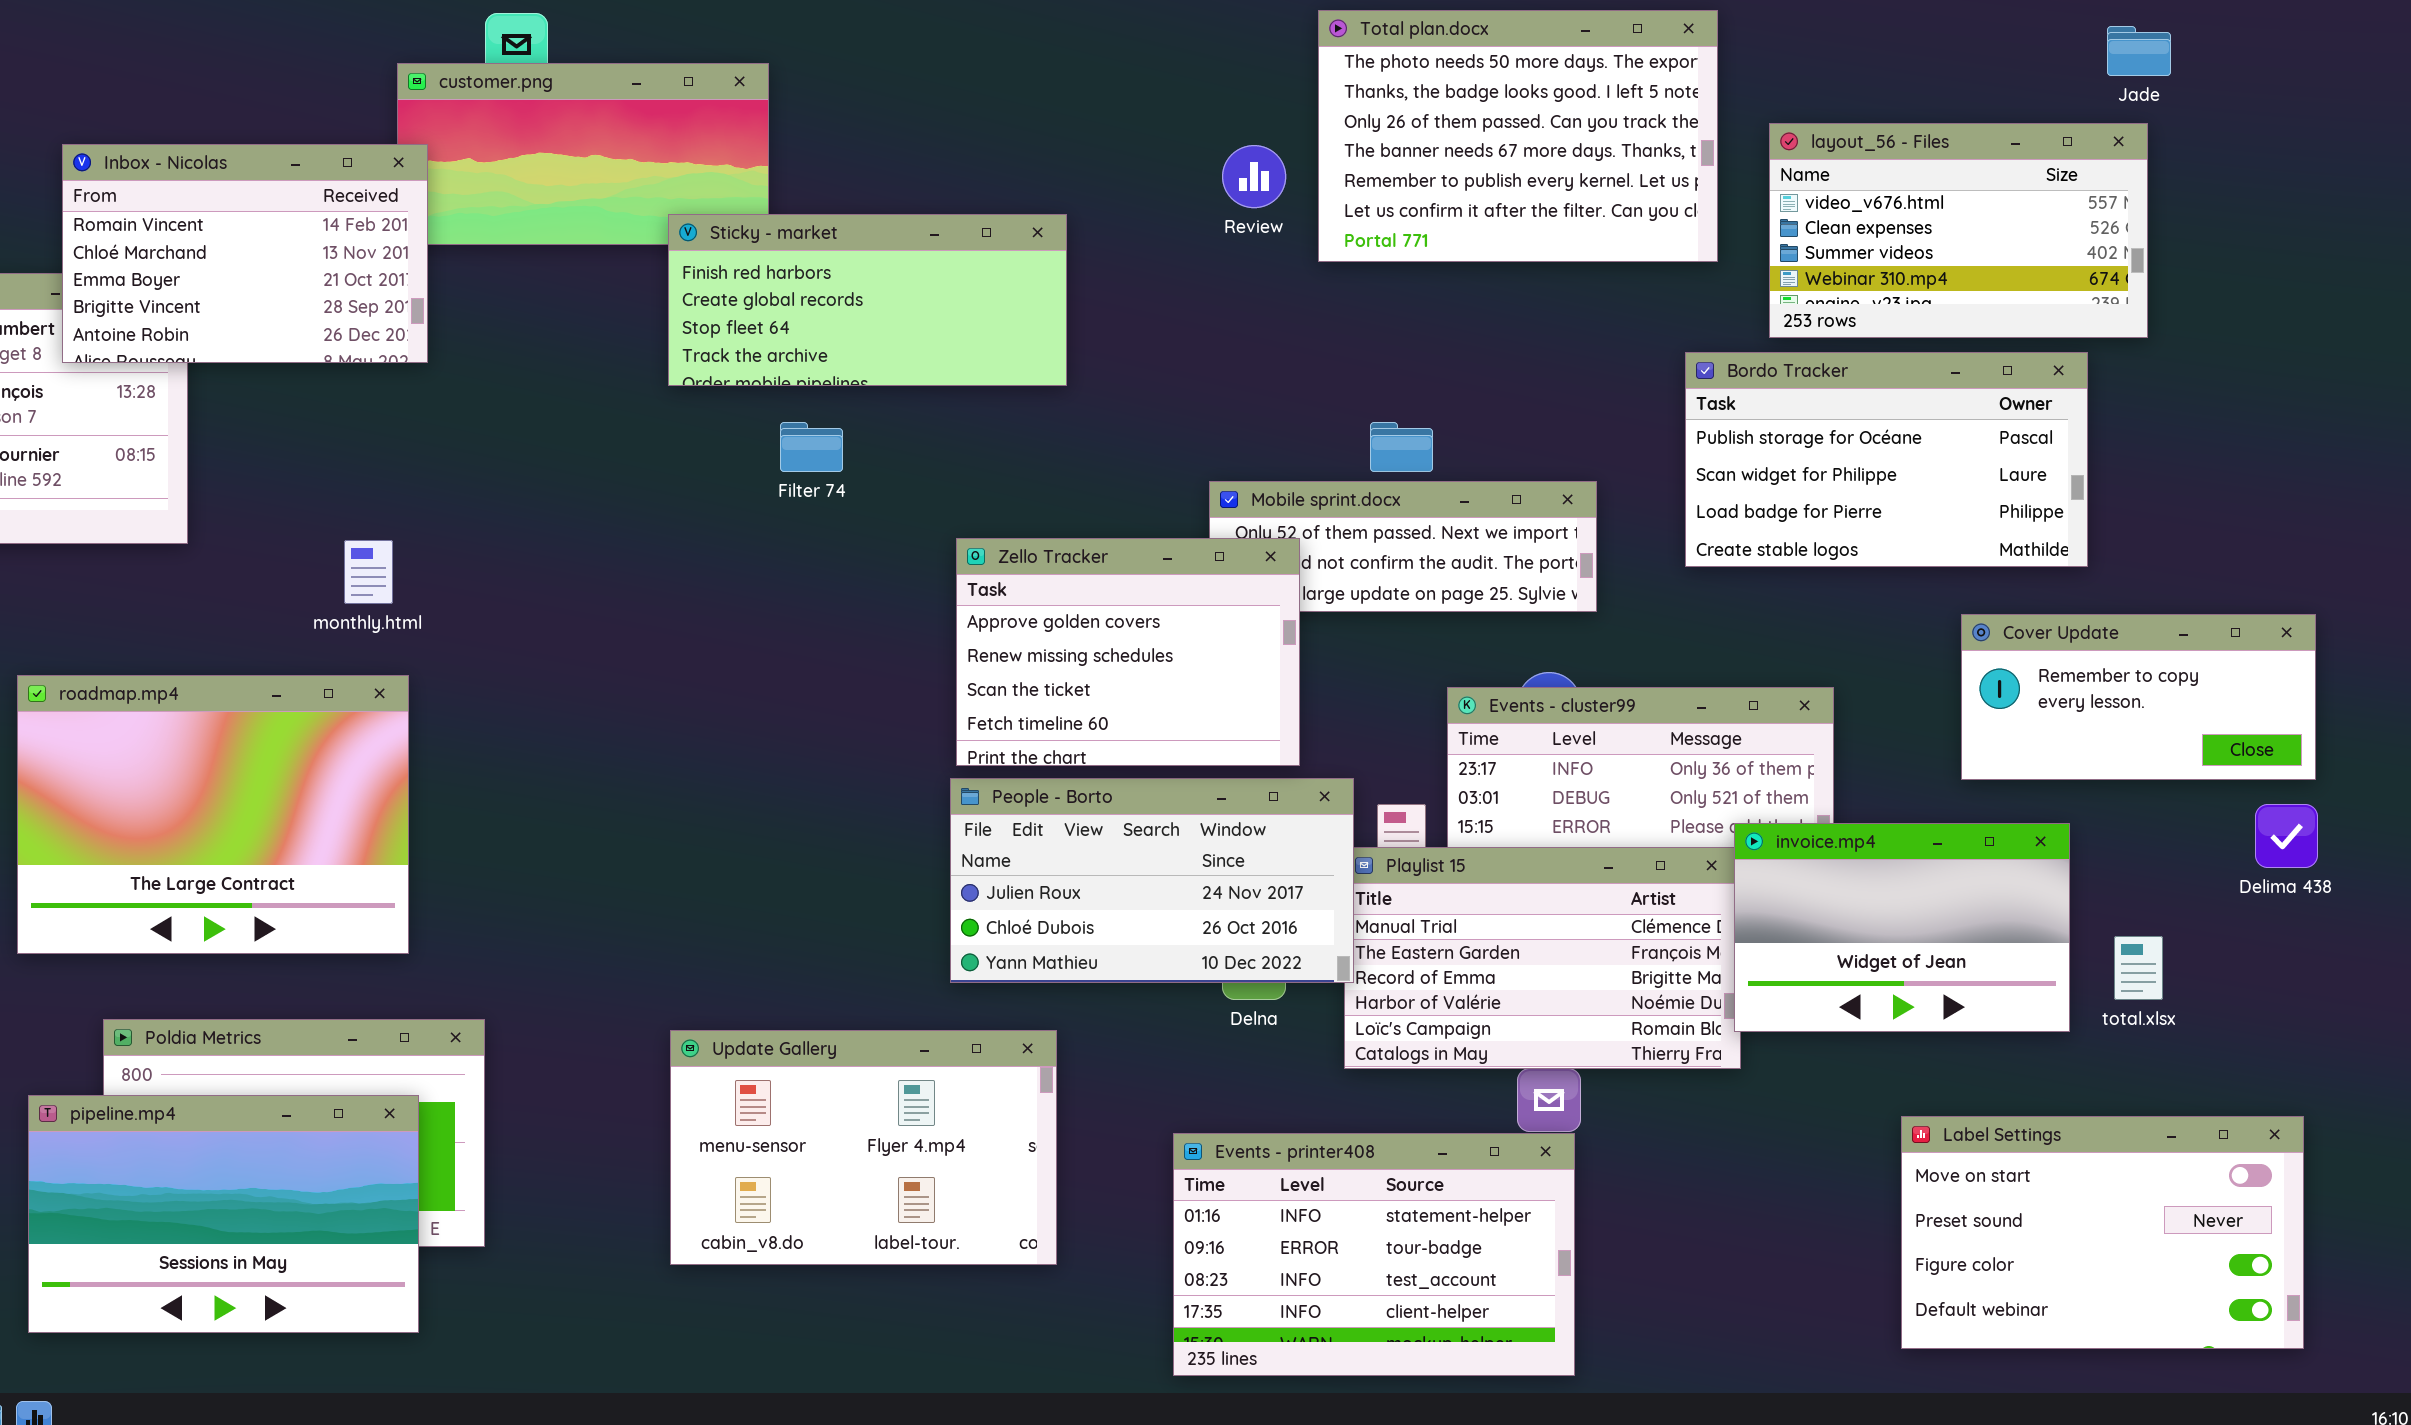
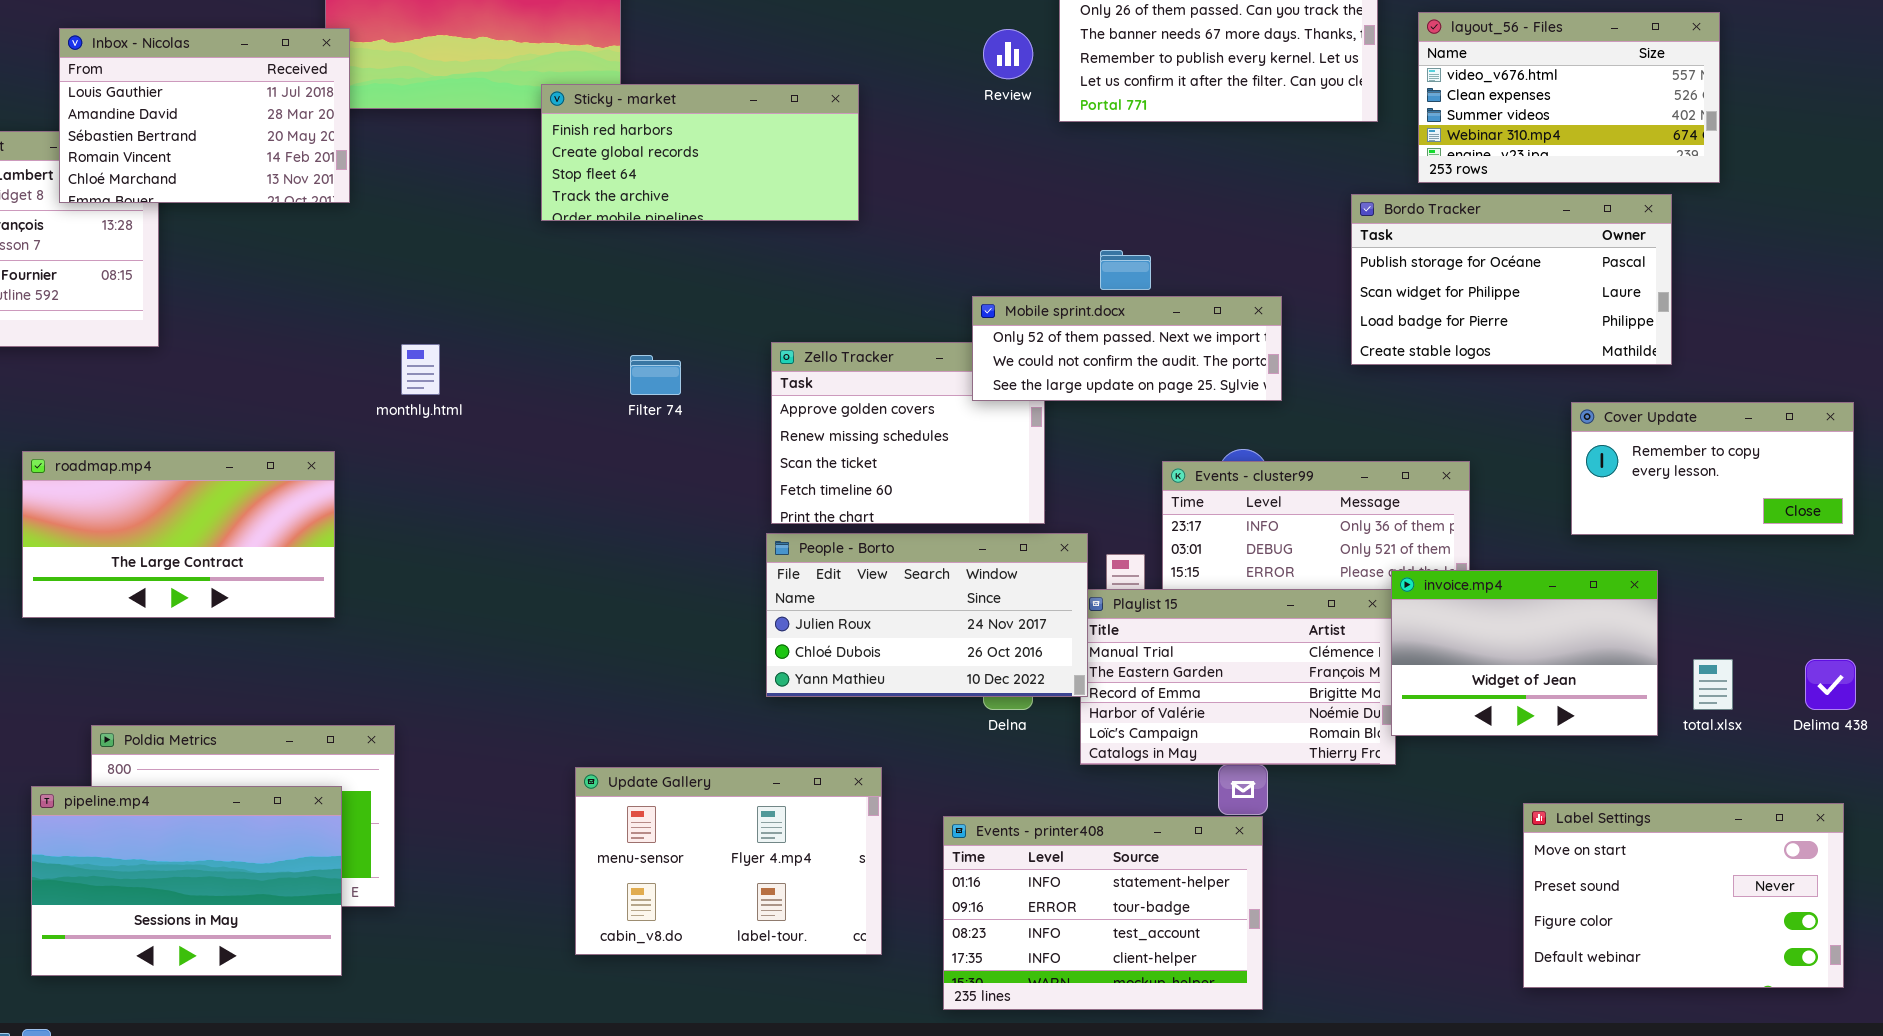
Inbox - Nicolas: [62,144,428,363] -> [59,28,350,203], scrolled up 3 rows
Filter 74: [780,422,843,472] -> [630,355,681,395], moved
Mobile sprint.docx: [1209,481,1597,612] -> [972,296,1282,401], raised
monthly.html: [344,540,393,604] -> [401,344,440,395], moved
roadmap.mp4: [17,675,409,954] -> [22,451,335,618], resized
Delima 438: [2255,804,2318,868] -> [1805,659,1856,710], moved
Update Gallery: [670,1030,1057,1265] -> [575,767,882,955], moved

